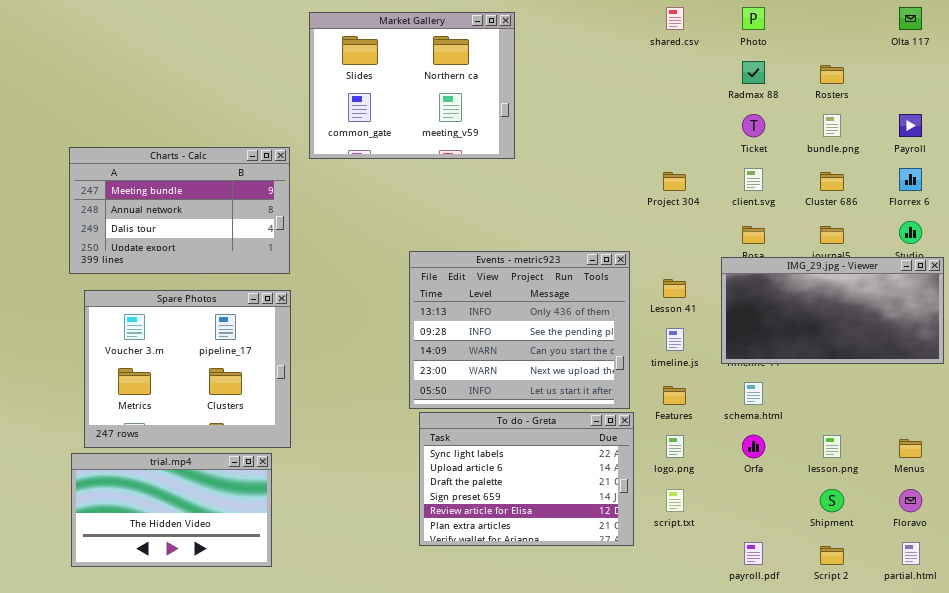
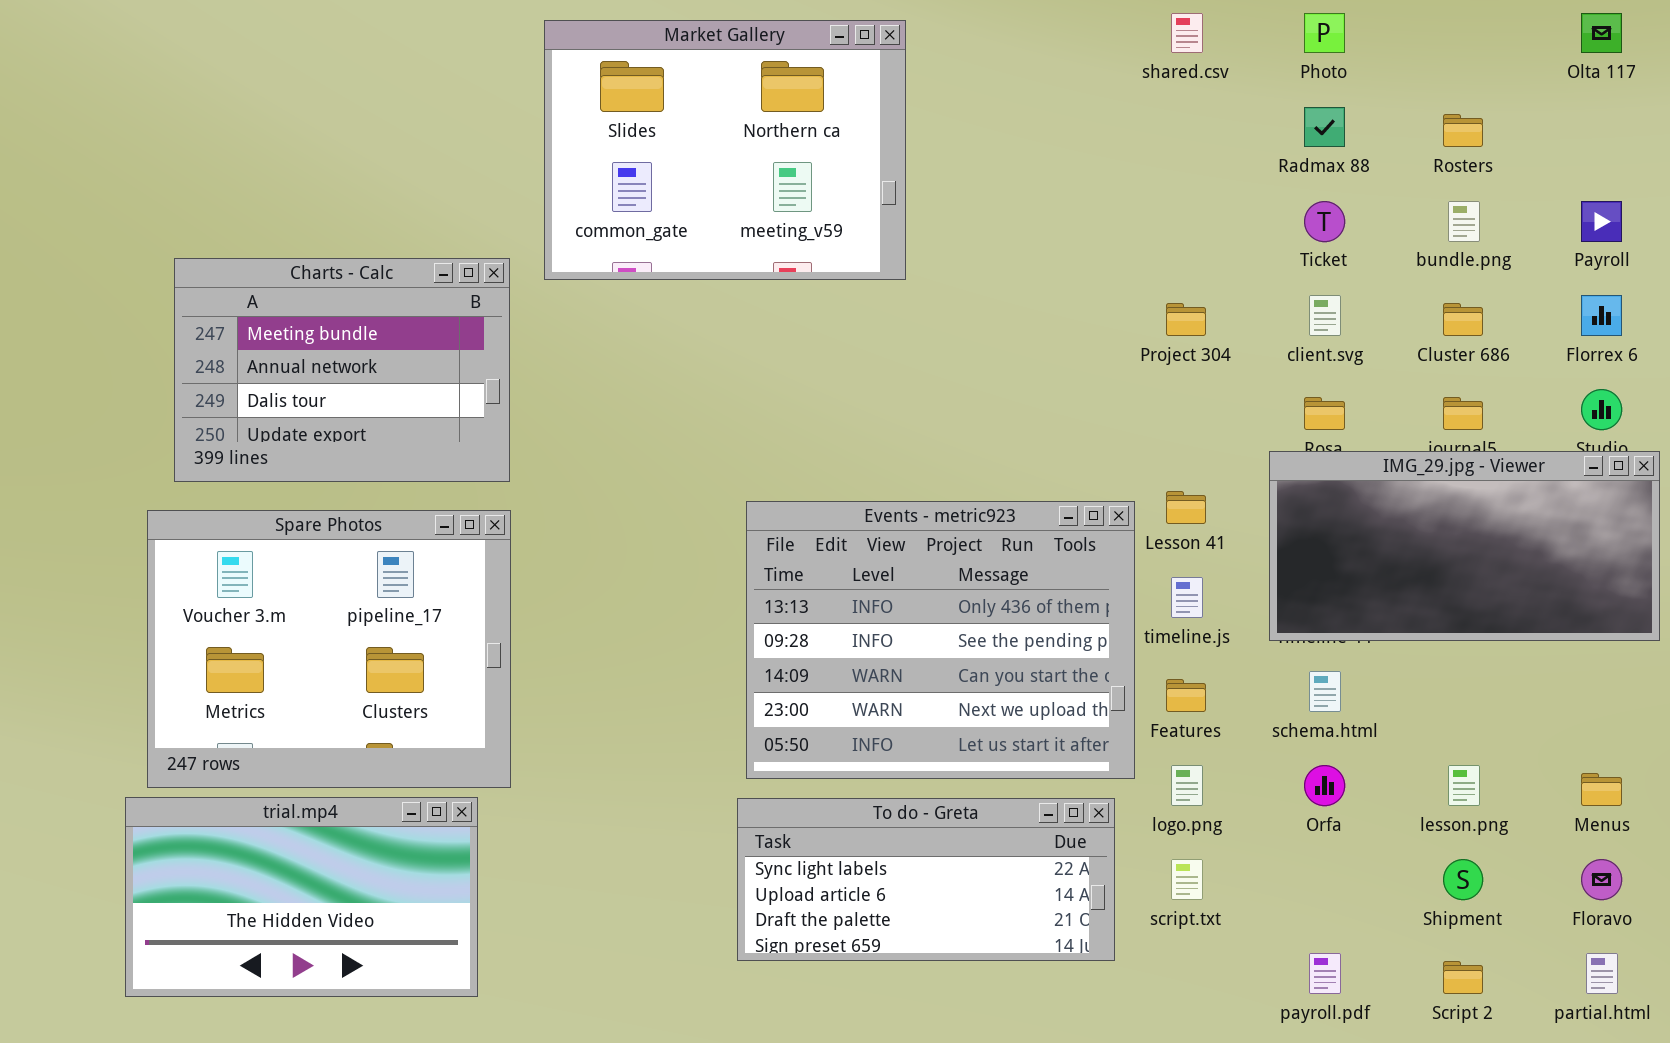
Charts - Calc: [69,147,290,274] -> [174,258,510,482], resized
Events - metric923: [409,251,630,409] -> [746,501,1135,779], moved
To do - Greta: [419,412,634,546] -> [737,798,1115,961], resized

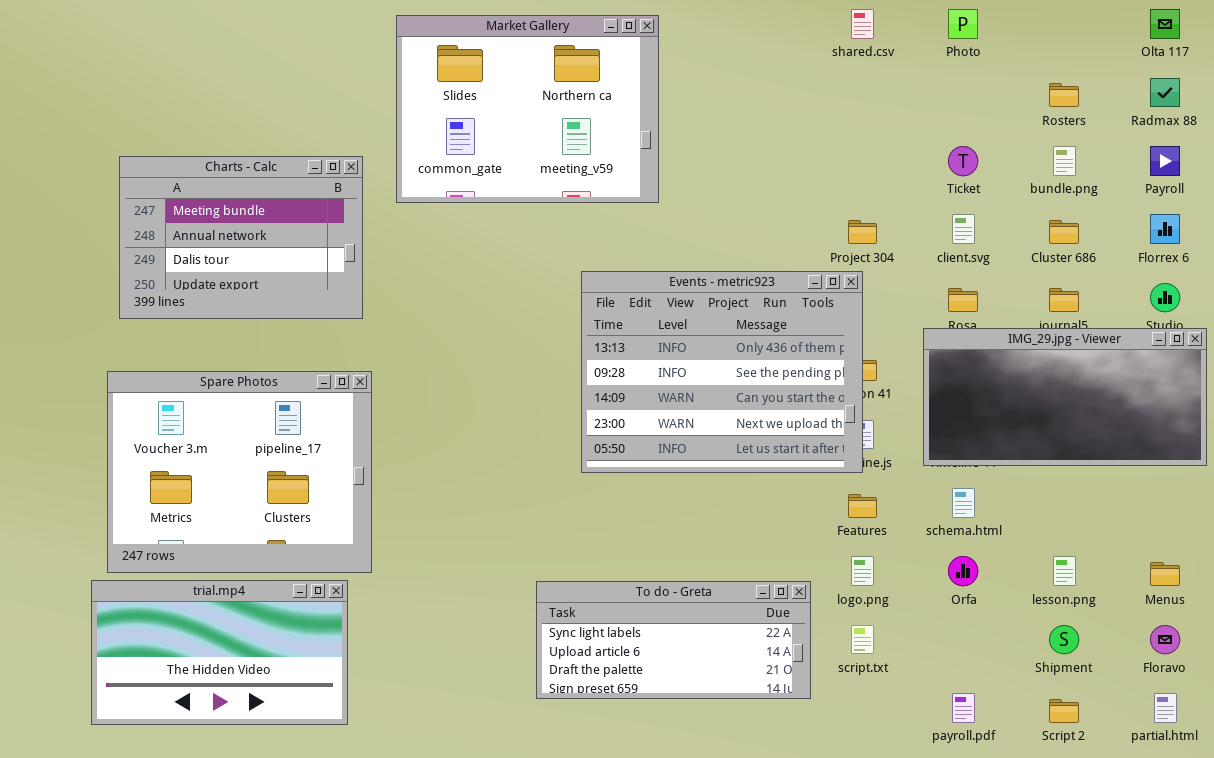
Radmax 88: [1304,107,1345,147] -> [1150,78,1180,107], moved
Charts - Calc: [174,258,510,482] -> [119,156,363,319], moved
Events - metric923: [746,501,1135,779] -> [581,271,863,473], moved

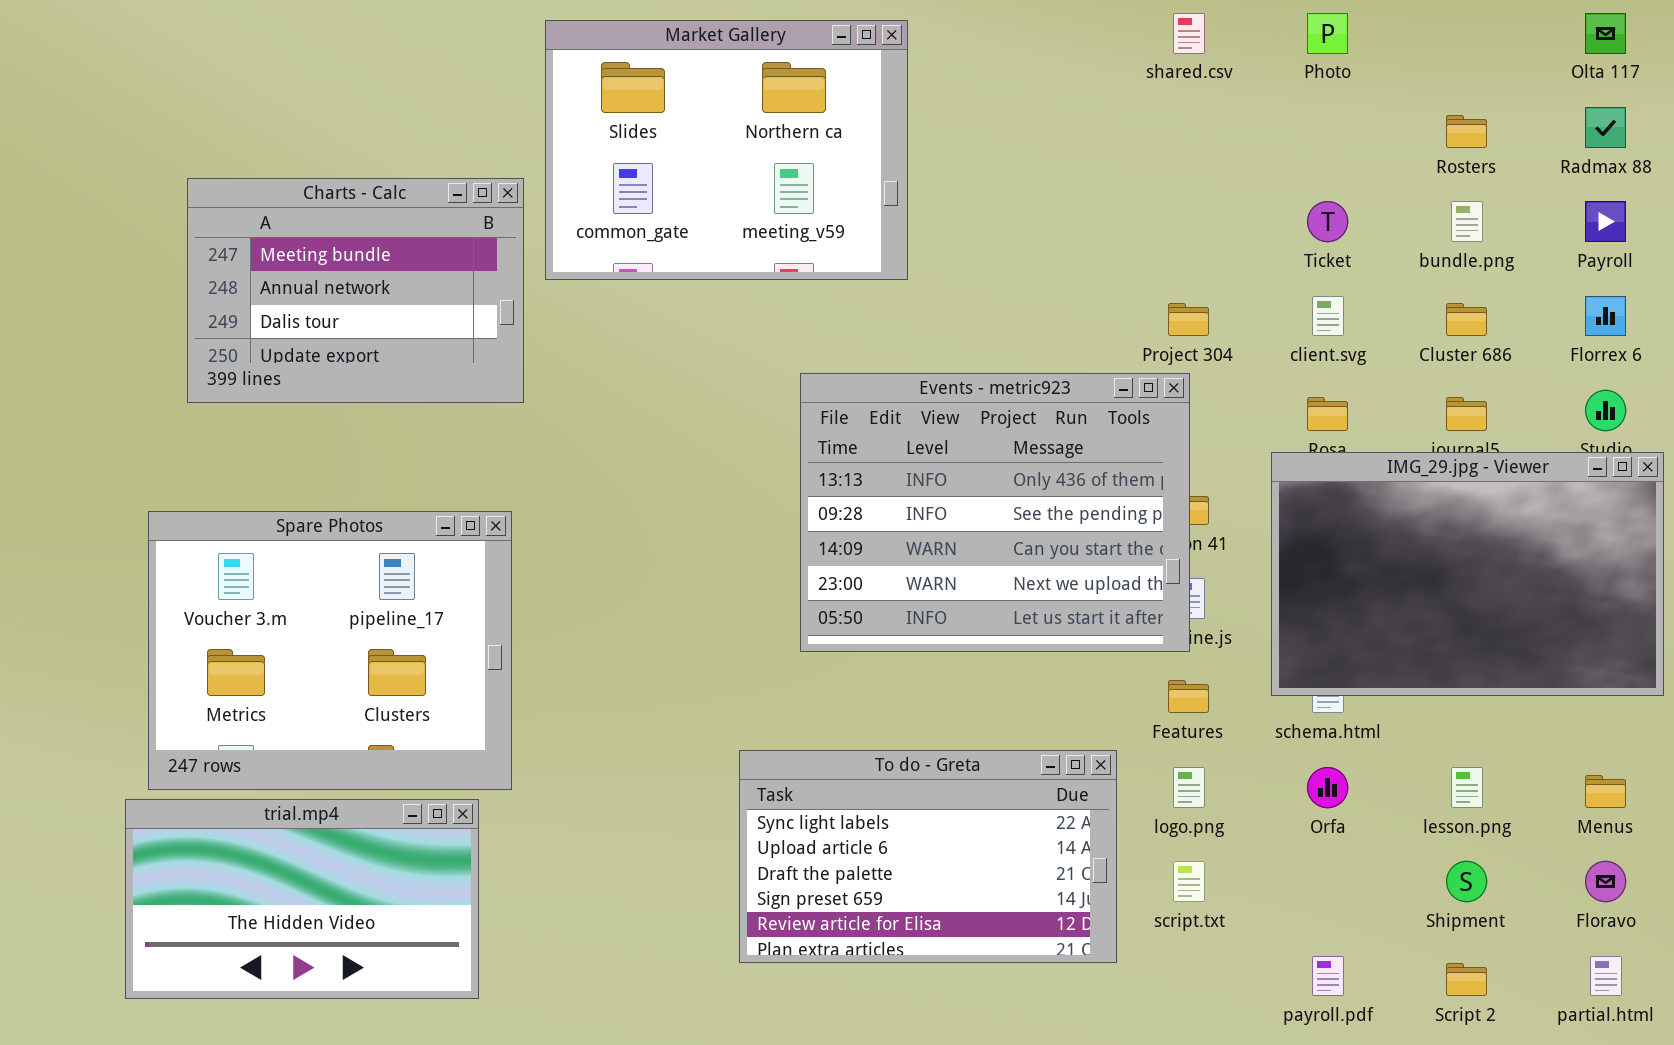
Charts - Calc: [119,156,363,319] -> [187,178,524,403], moved
IMG_29.jpg - Viewer: [923,328,1207,466] -> [1271,452,1664,696], resized
To do - Greta: [536,581,811,699] -> [739,750,1117,963], resized

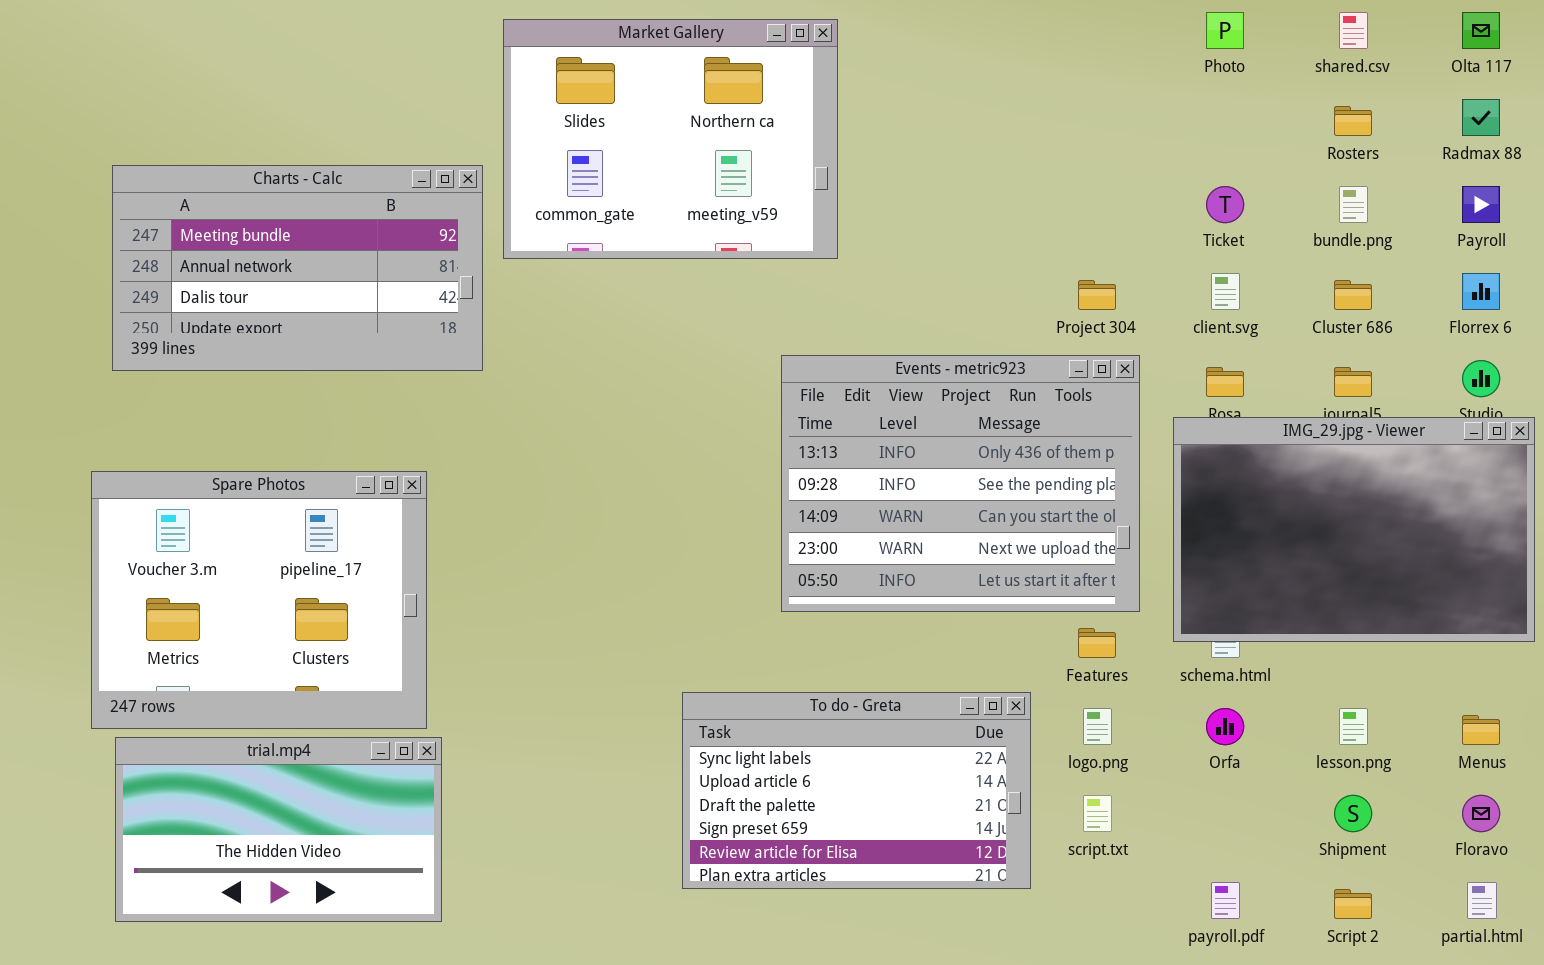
shared.csv: [1173,13,1205,54] -> [1339,12,1368,49], moved
Charts - Calc: [187,178,524,403] -> [112,165,483,371], resized
Events - metric923: [800,373,1190,652] -> [781,355,1140,612], moved
Spare Photos: [148,511,512,790] -> [91,471,427,729], moved

